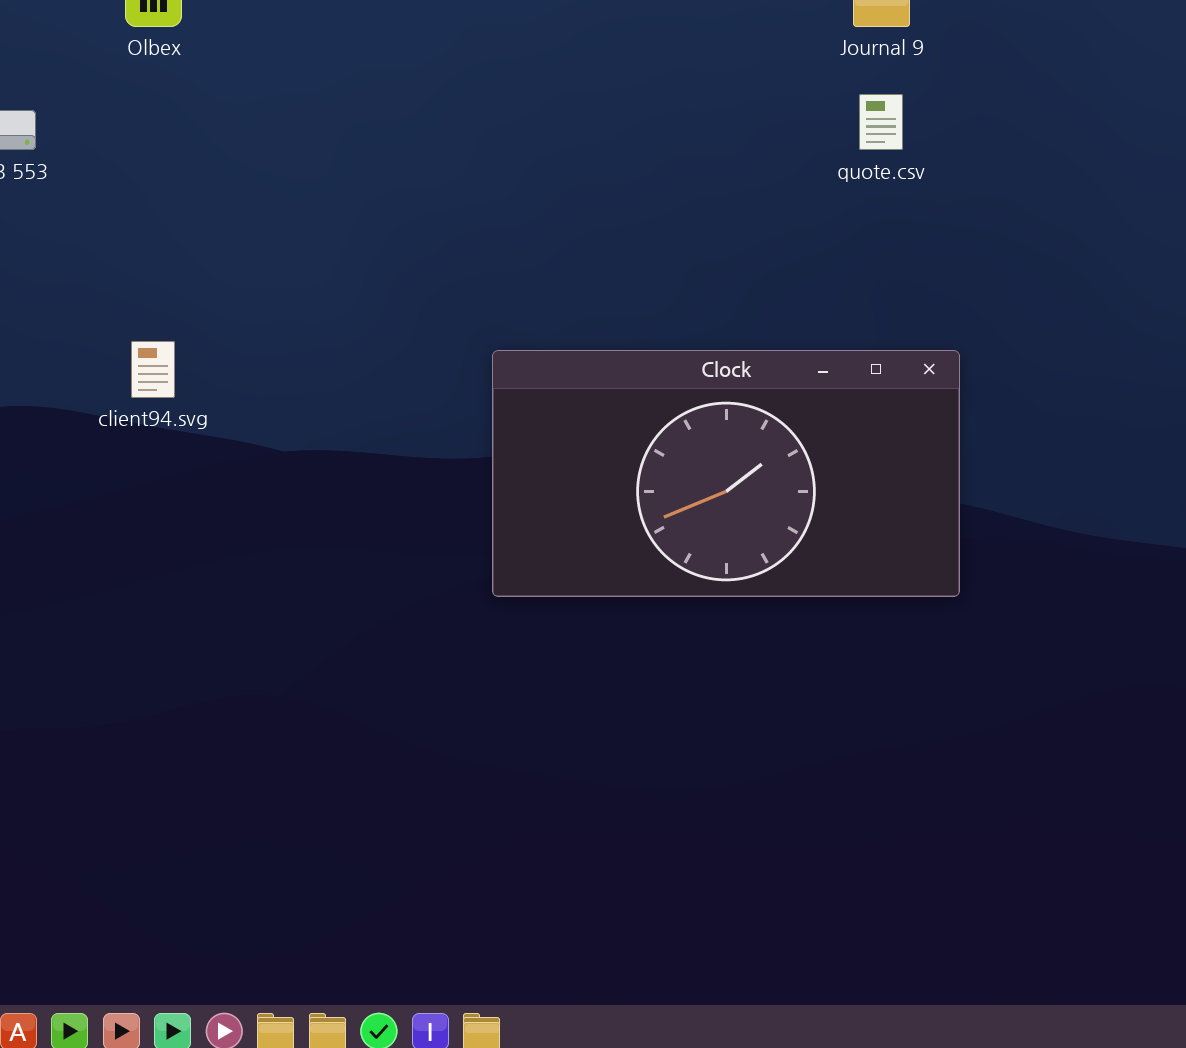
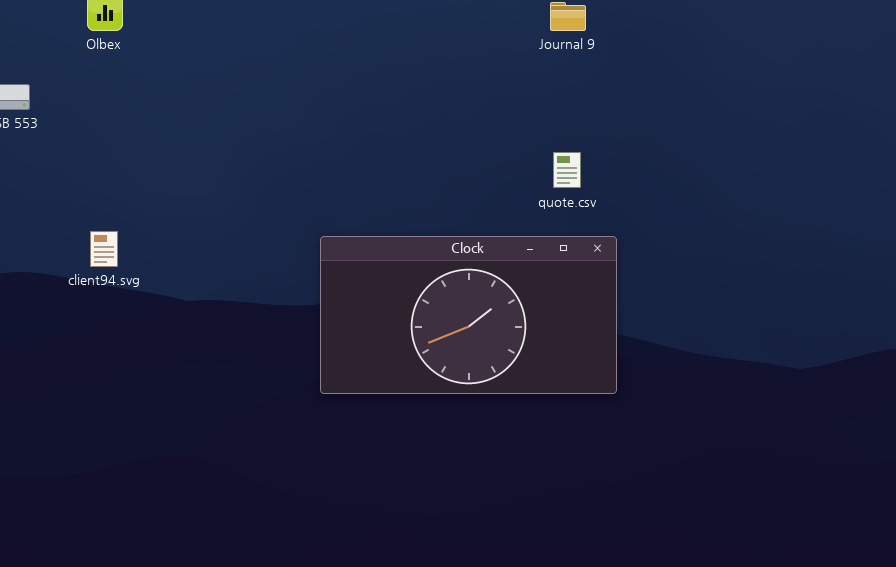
quote.csv: [859,94,903,150] -> [553,152,581,188], moved

